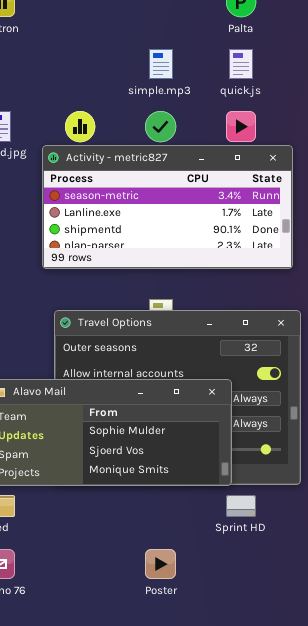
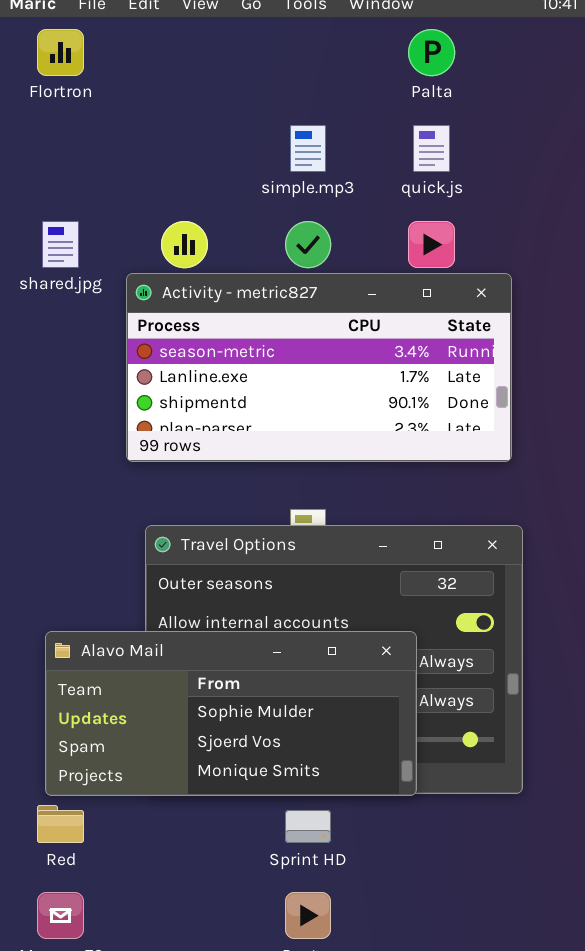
Sprint HD: [226,495,256,517] -> [285,810,331,843], moved

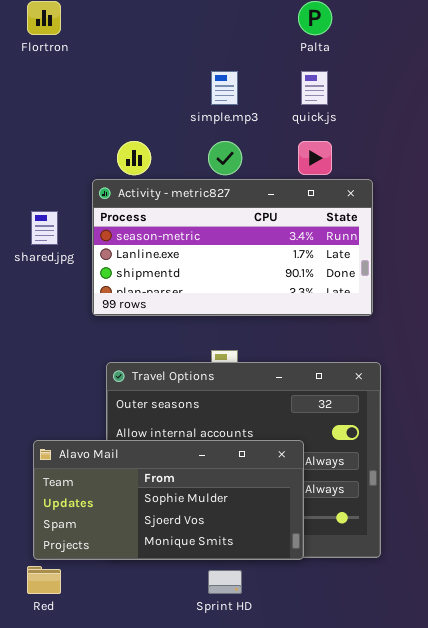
shared.jpg: [42,221,79,268] -> [31,211,58,245], moved

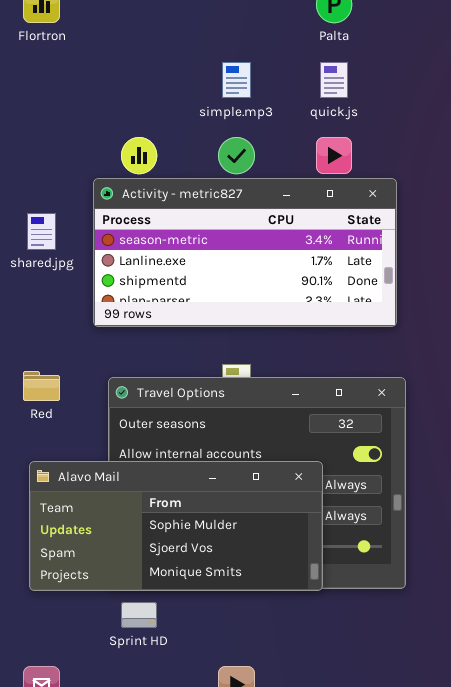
Red: [27,566,61,594] -> [23,371,60,401], moved
Sprint HD: [208,570,242,594] -> [121,602,157,628], moved

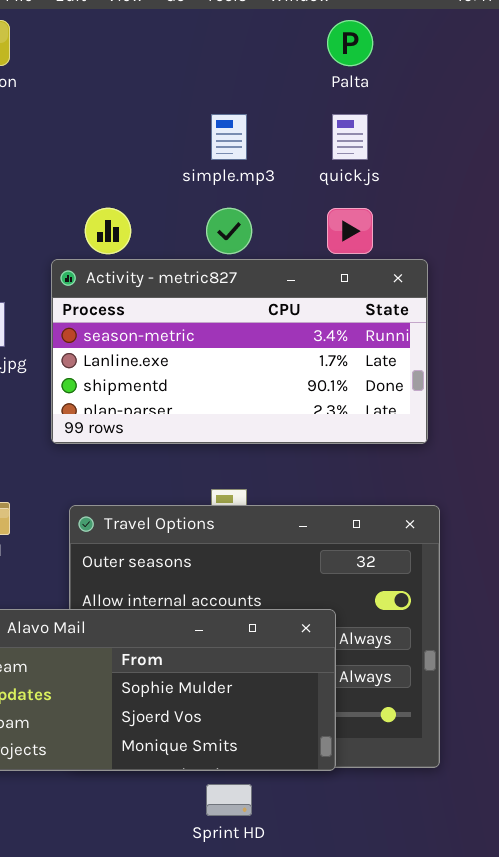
Sprint HD: [121,602,157,628] -> [206,784,252,816], moved

